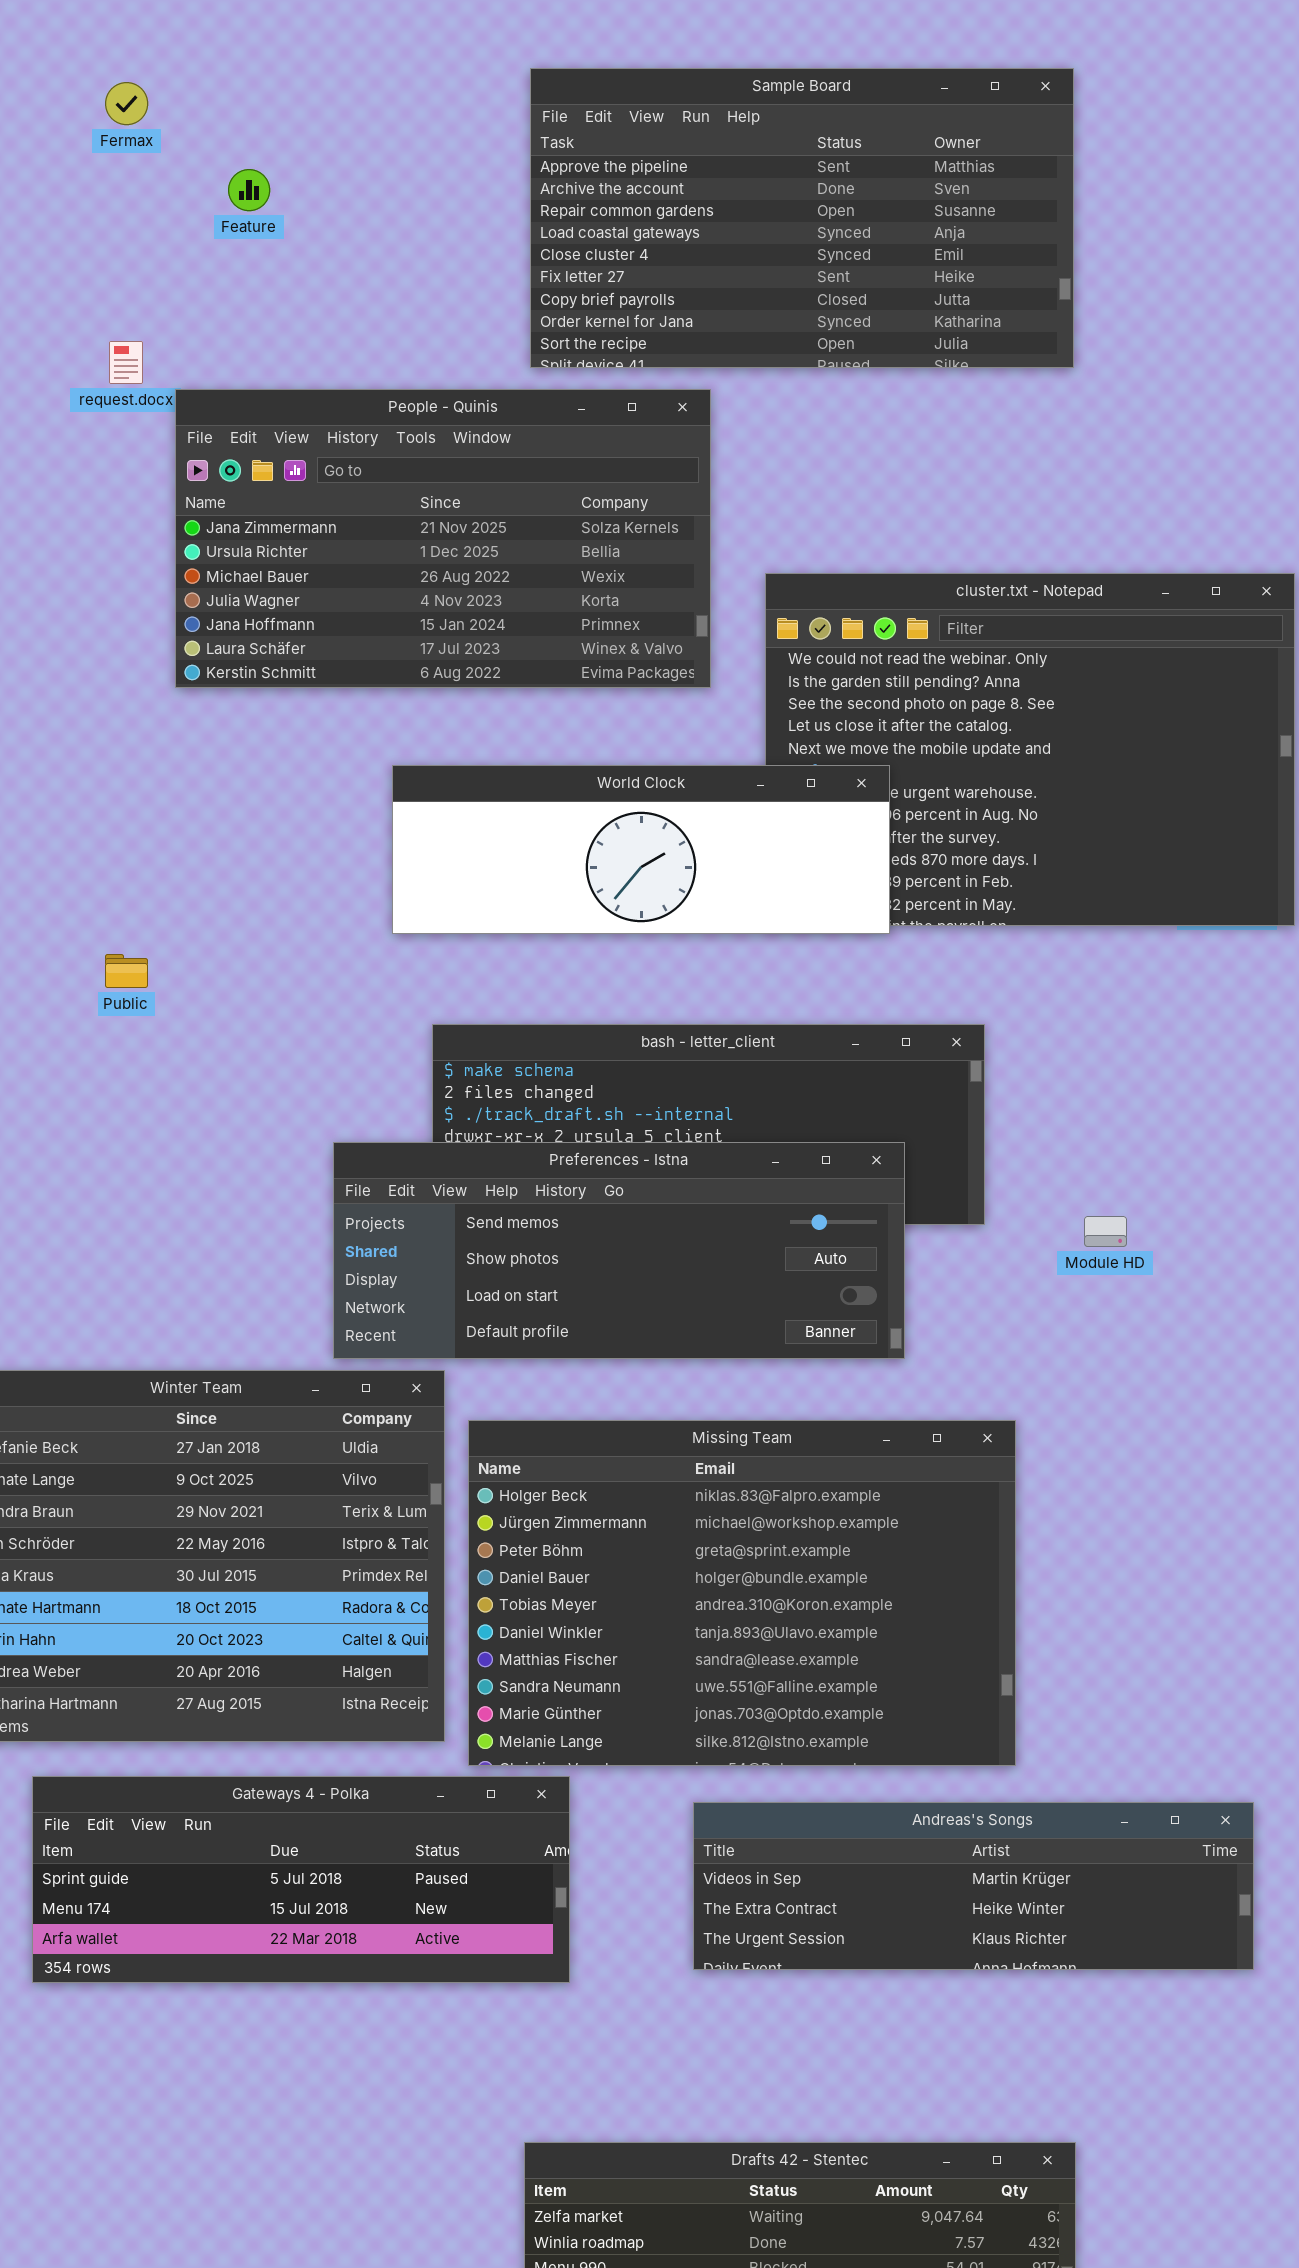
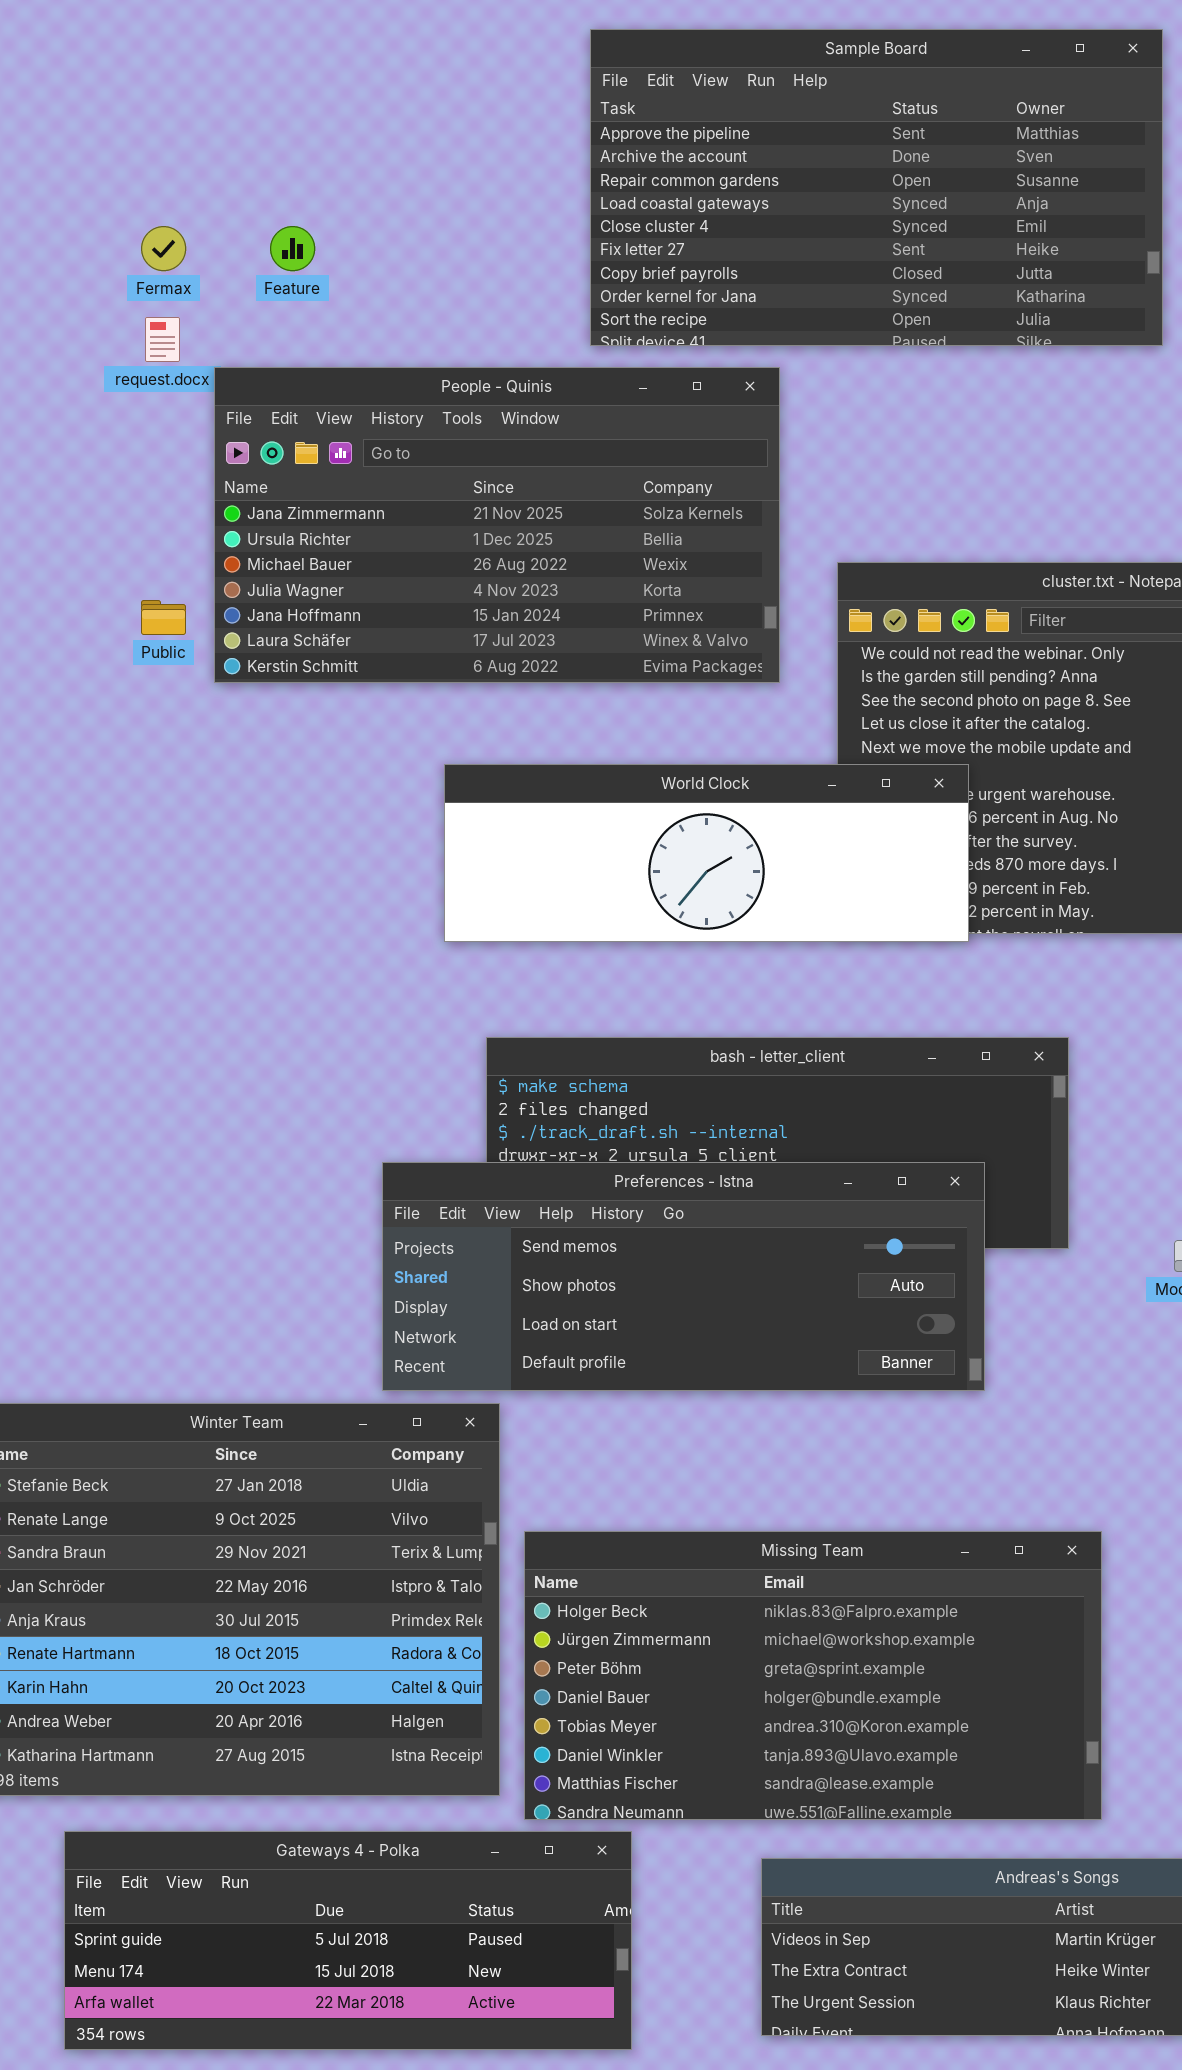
Fermax: [105,82,148,125] -> [141,226,186,271], moved
Feature: [228,169,270,211] -> [270,226,315,271], moved
Public: [105,954,148,988] -> [141,600,186,635], moved
Missing Team: [468,1420,1016,1766] -> [524,1531,1102,1820], resized

